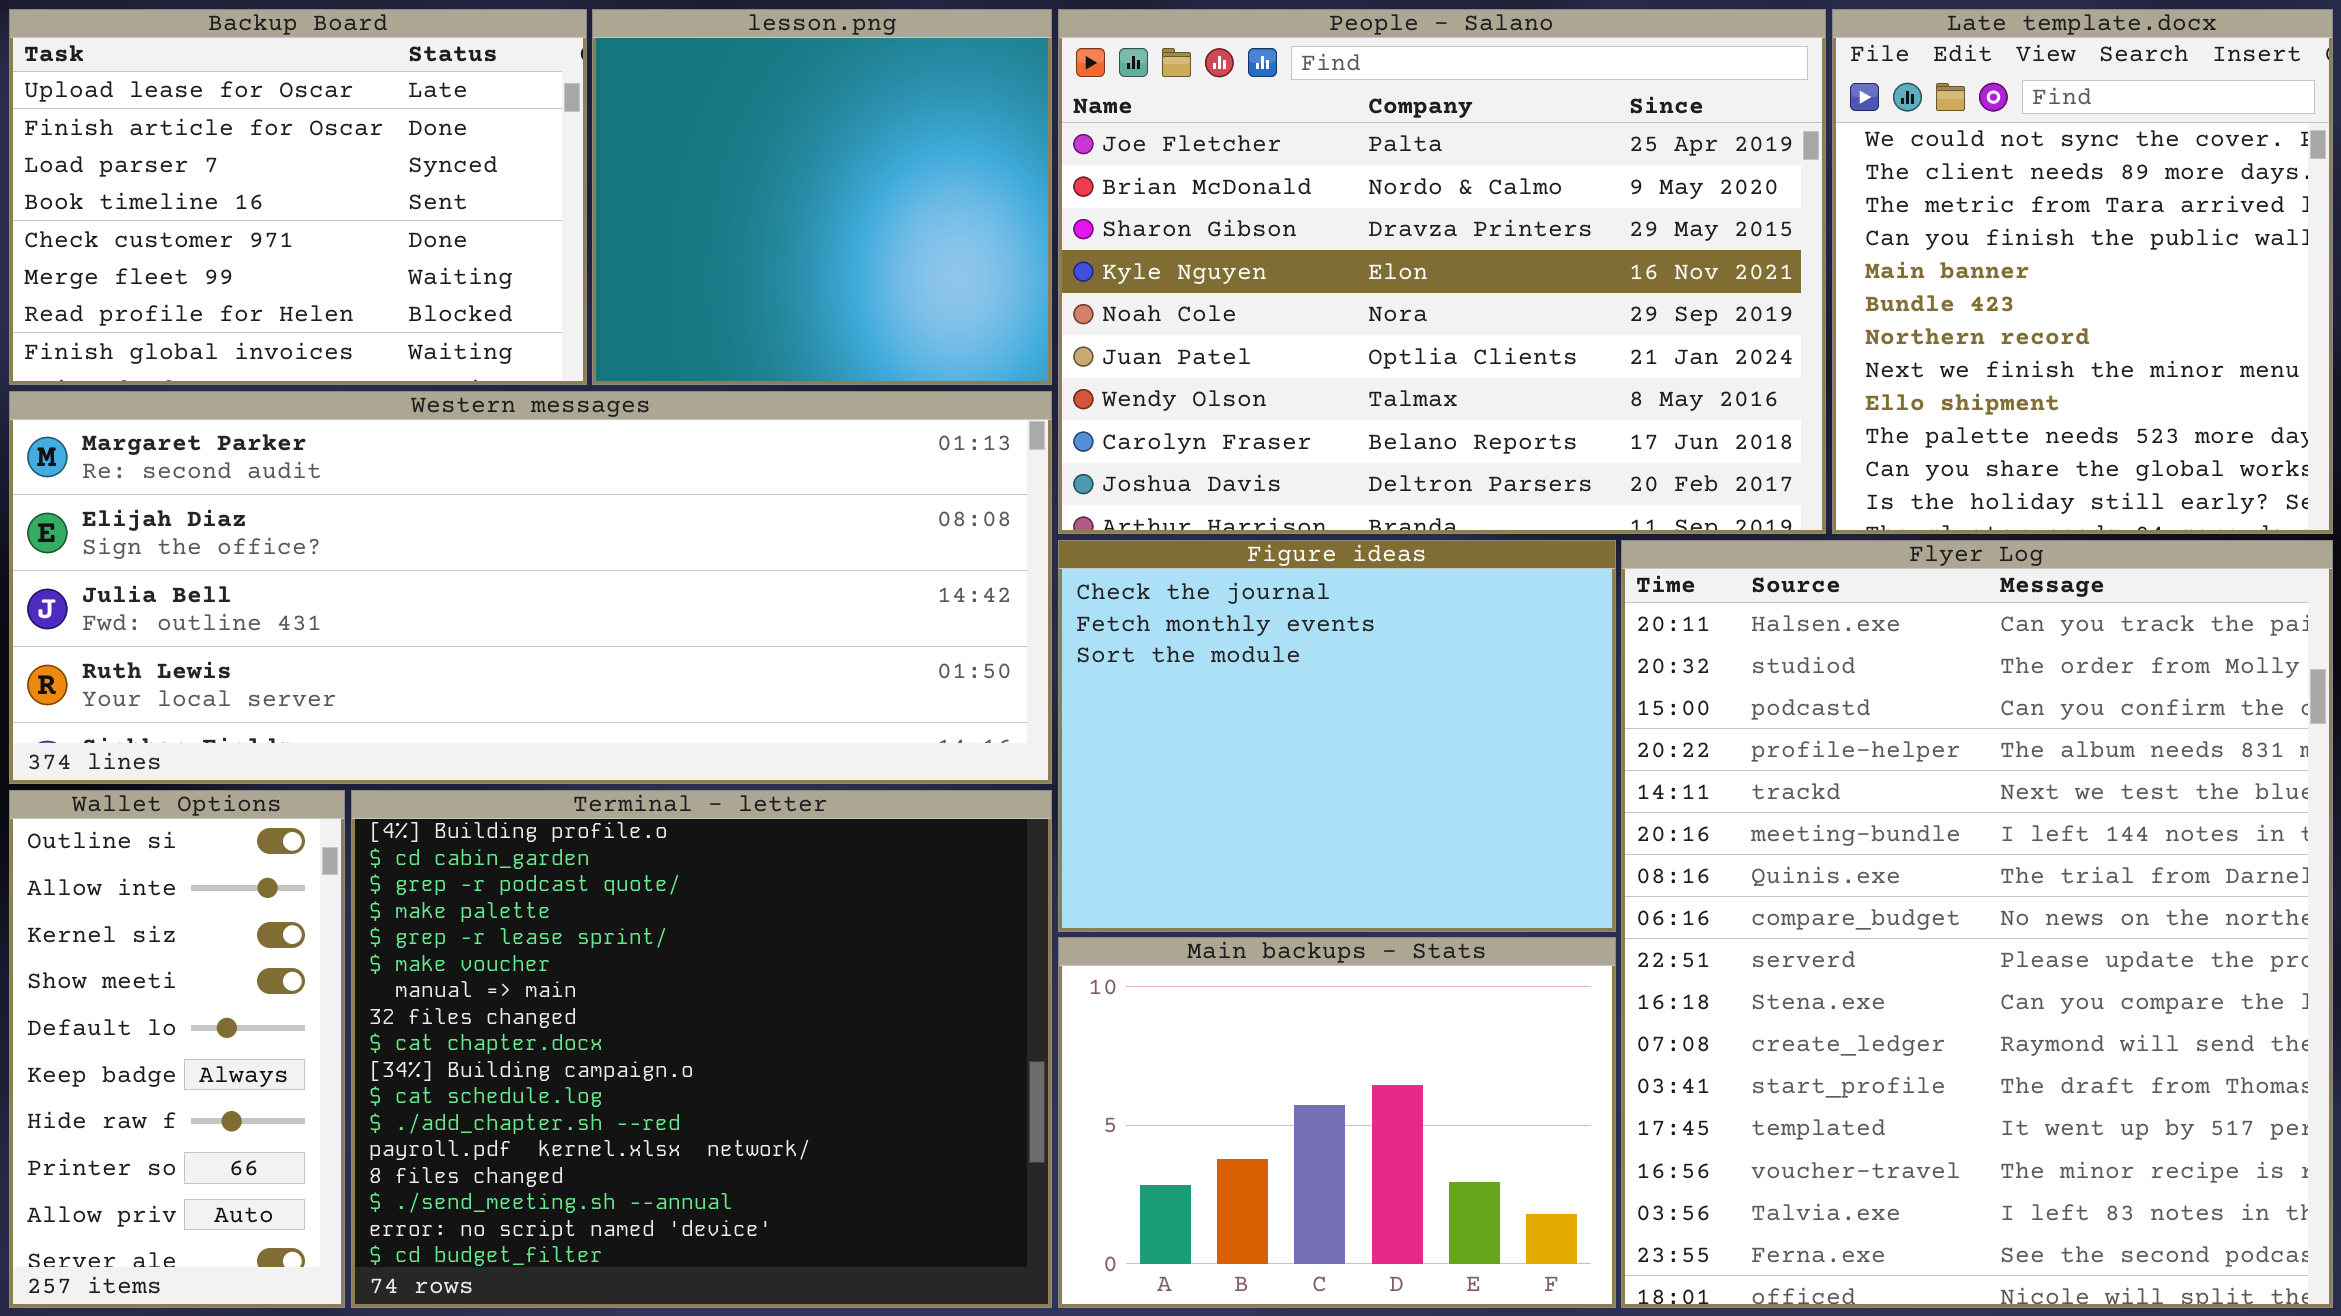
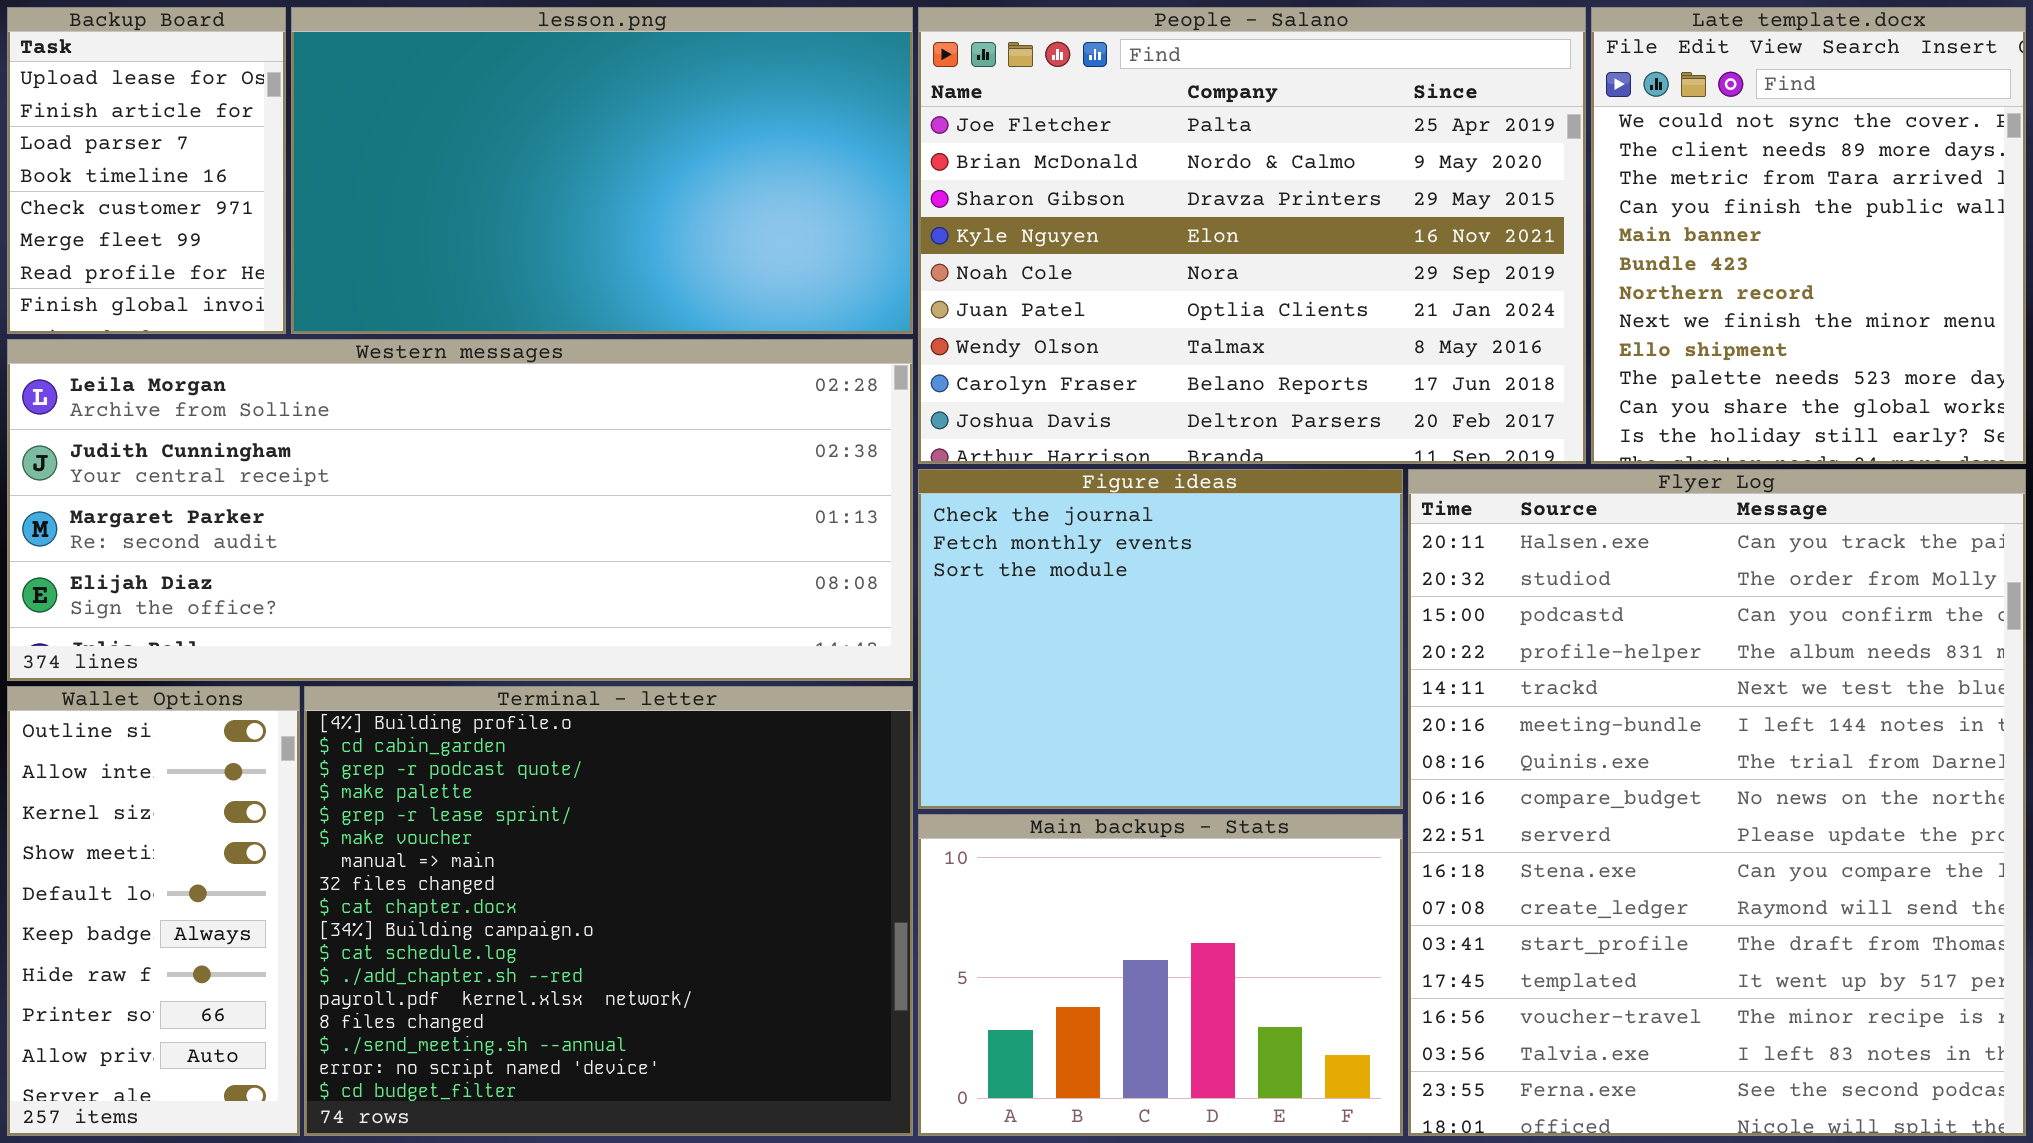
Backup Board: [9,9,587,385] -> [7,7,286,334], resized
lesson.png: [592,9,1052,385] -> [291,7,913,334], resized
Western messages: [9,391,1052,784] -> [7,339,913,681], scrolled up 2 rows

